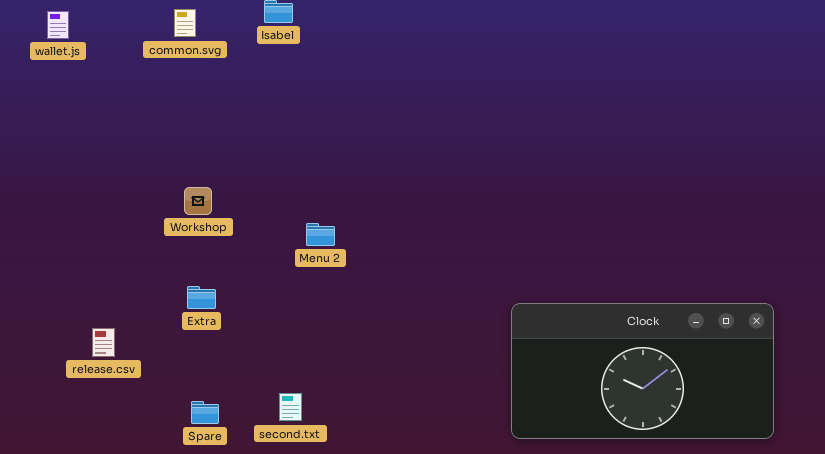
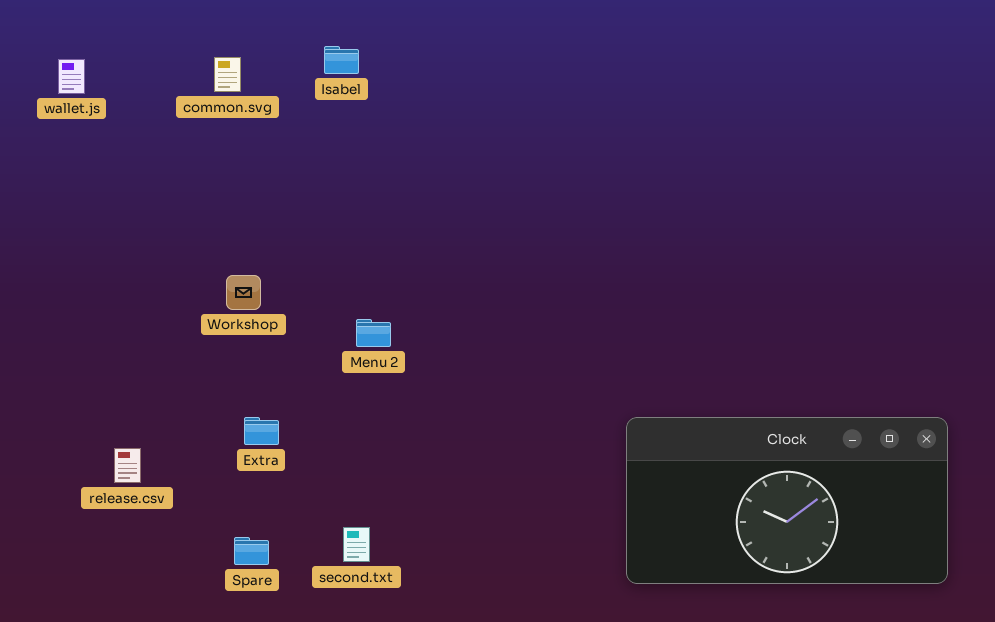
Menu 2: [306,223,335,246] -> [356,319,391,347], moved
Extra: [187,286,216,309] -> [244,417,279,445], moved

